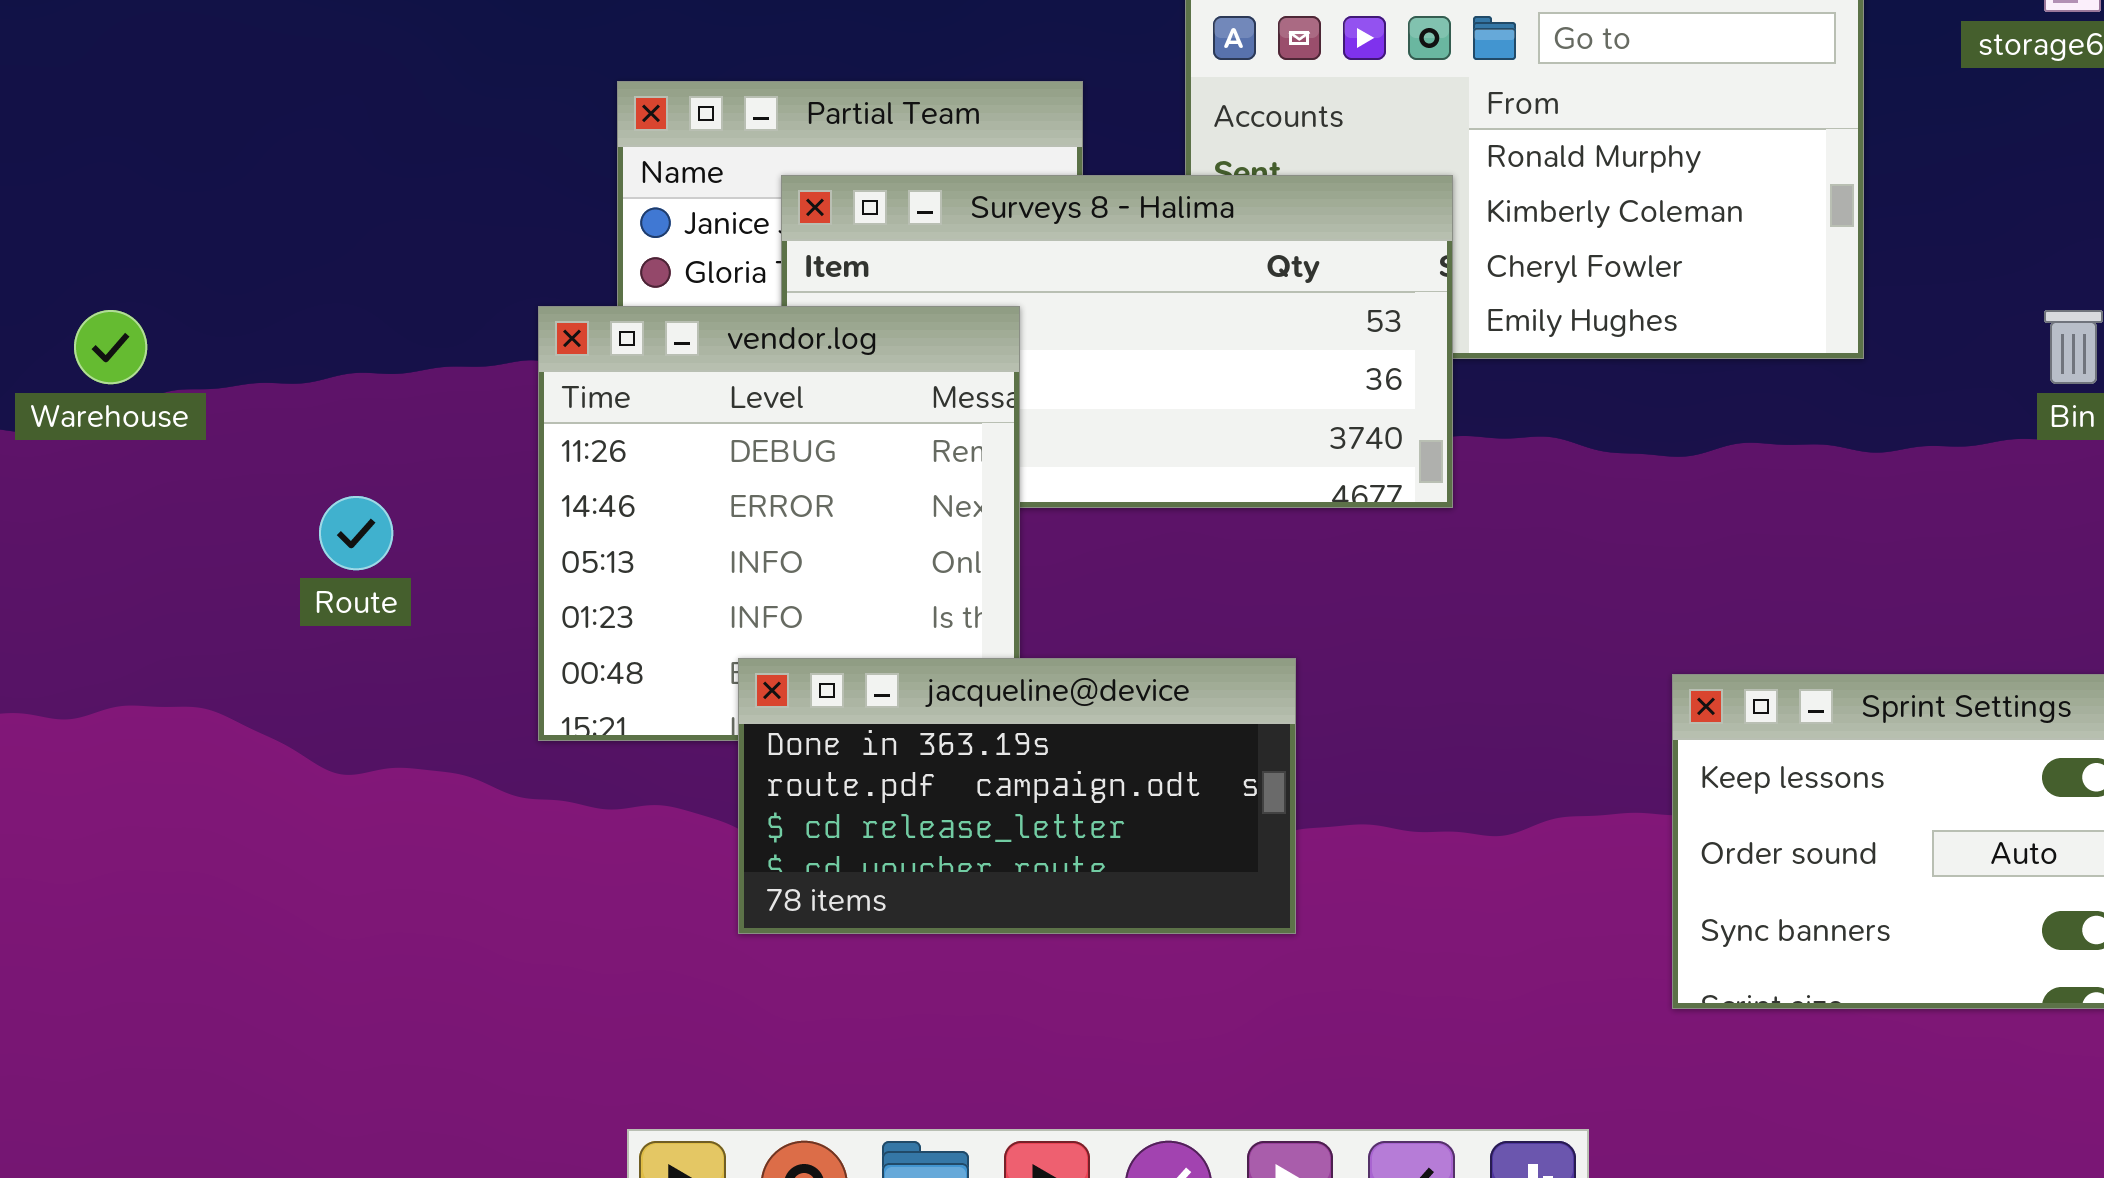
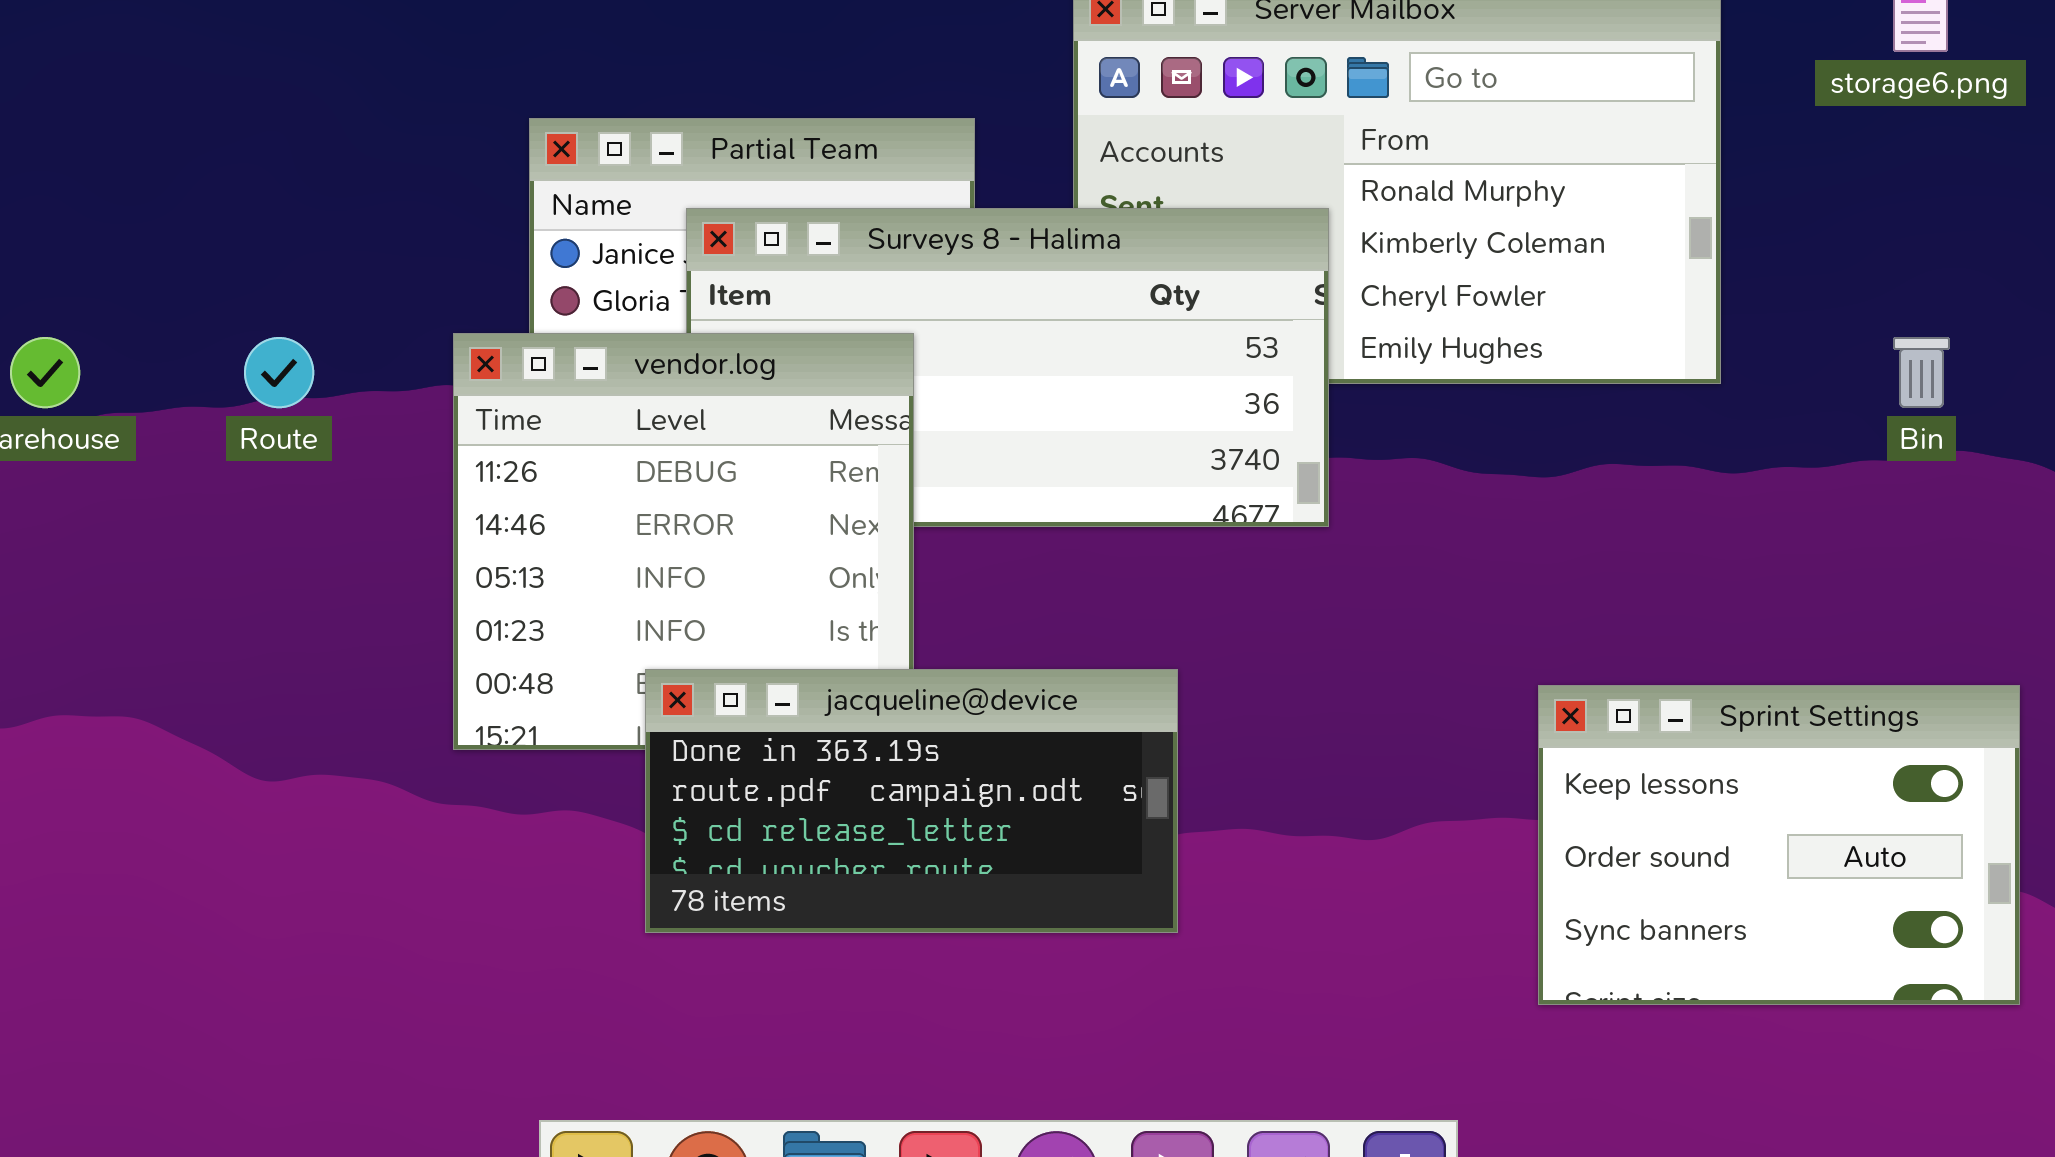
Route: [319,496,393,570] -> [244,337,314,408], moved

